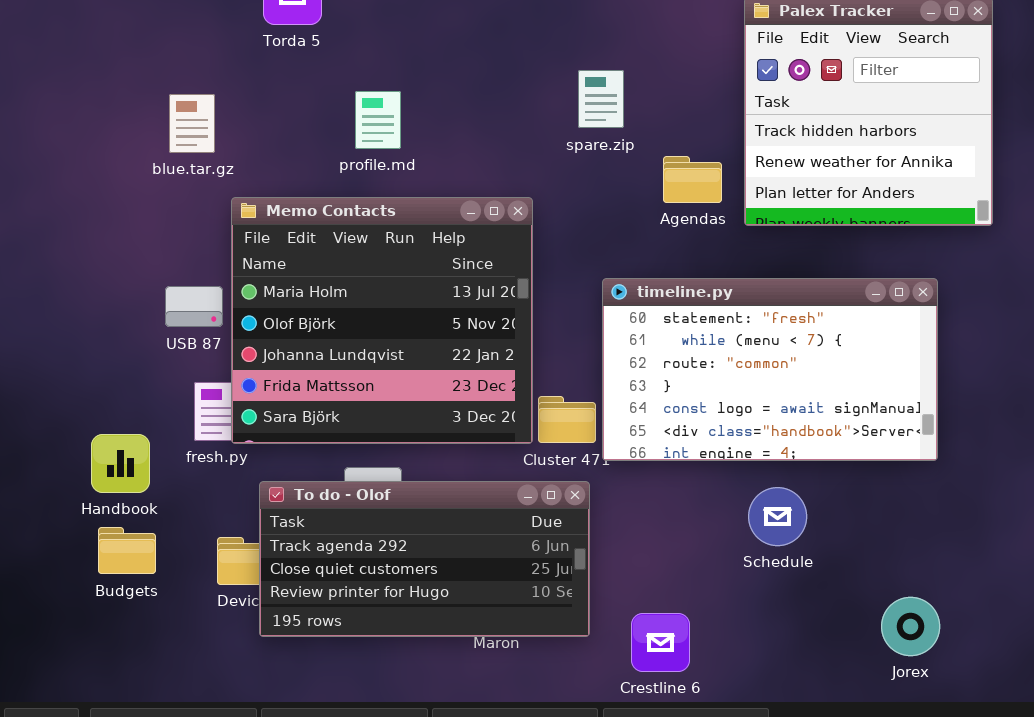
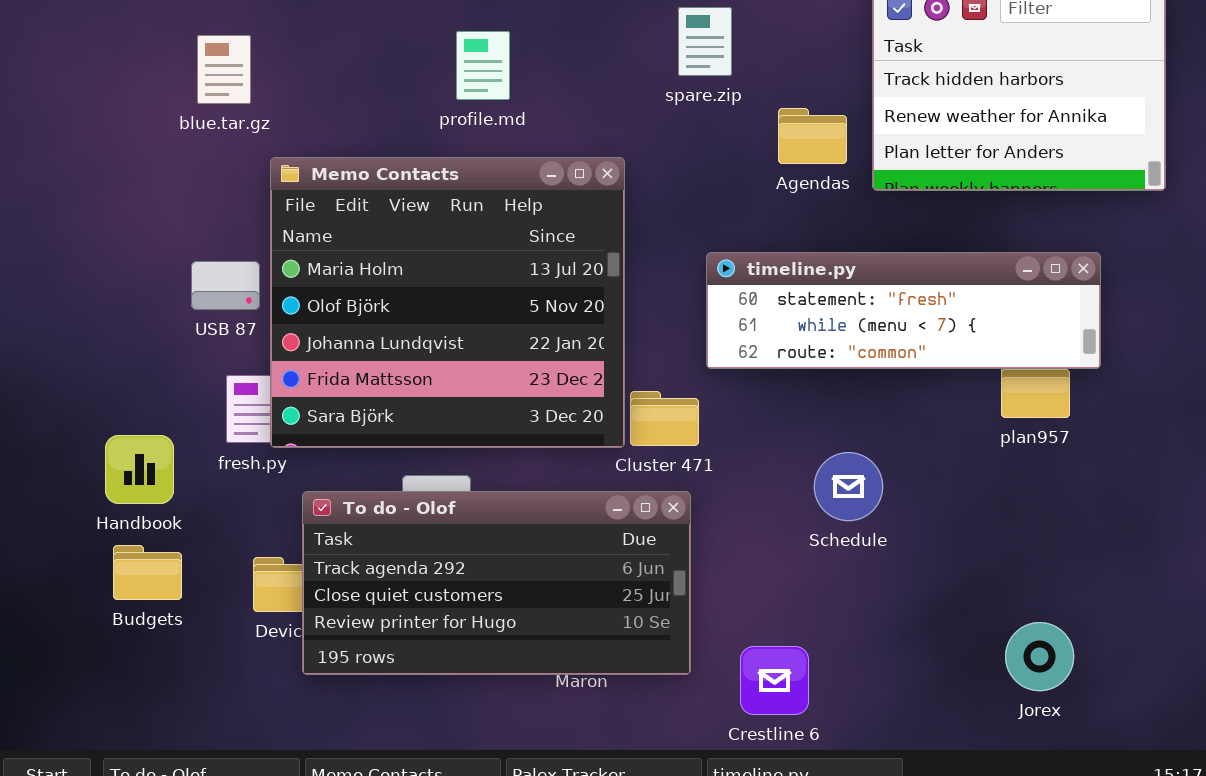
profile.md: [355,91,401,149] -> [456,31,510,100], moved
timeline.py: [602,278,938,461] -> [706,252,1101,369], resized
Schedule: [748,487,807,546] -> [814,452,883,521], moved
Jorex: [881,597,940,656] -> [1005,622,1074,691], moved

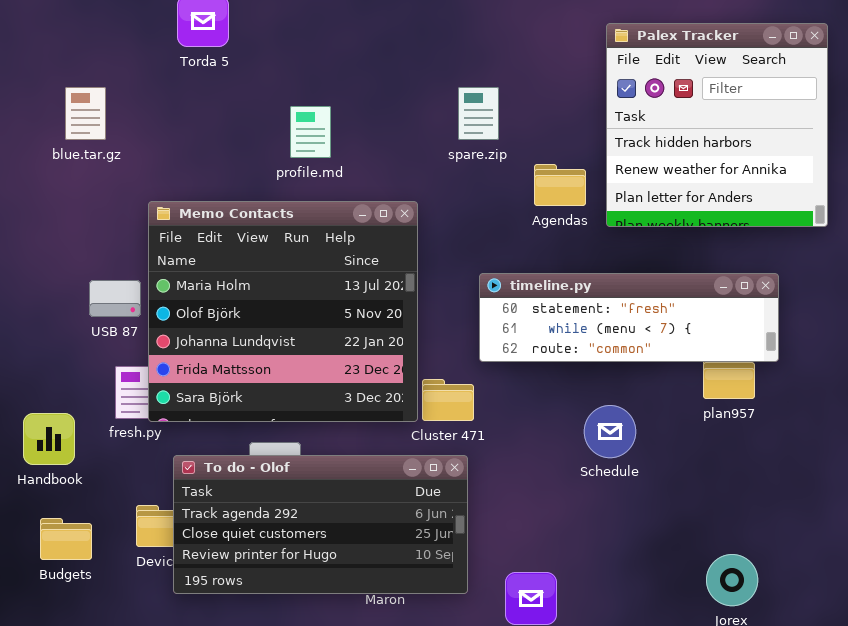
blue.tar.gz: [197,35,251,104] -> [65,87,106,140], moved
Schedule: [814,452,883,521] -> [584,405,636,458], moved
Budgets: [113,545,182,600] -> [40,518,92,560], moved

